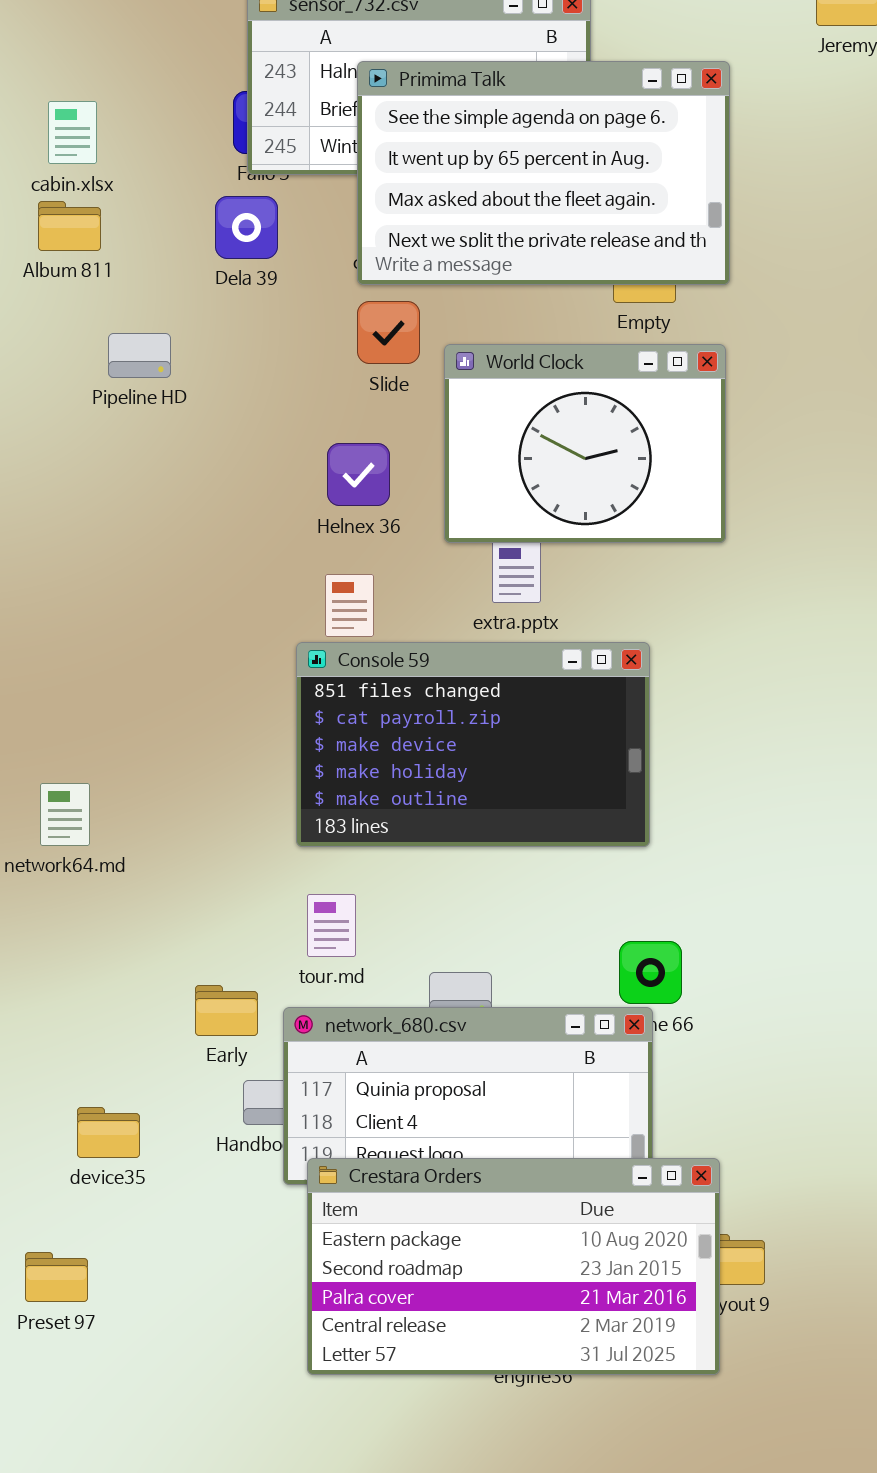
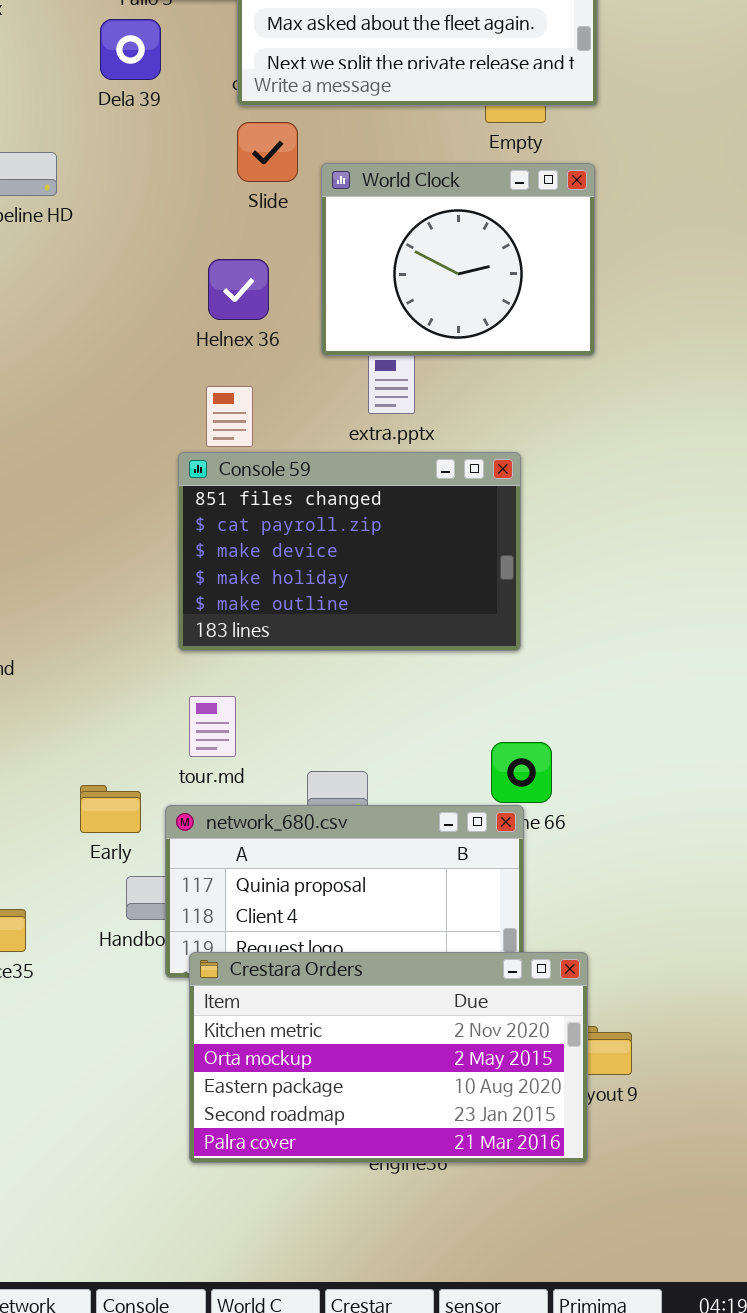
Crestara Orders: [307,1158,720,1375] -> [189,952,588,1163], scrolled up 2 rows

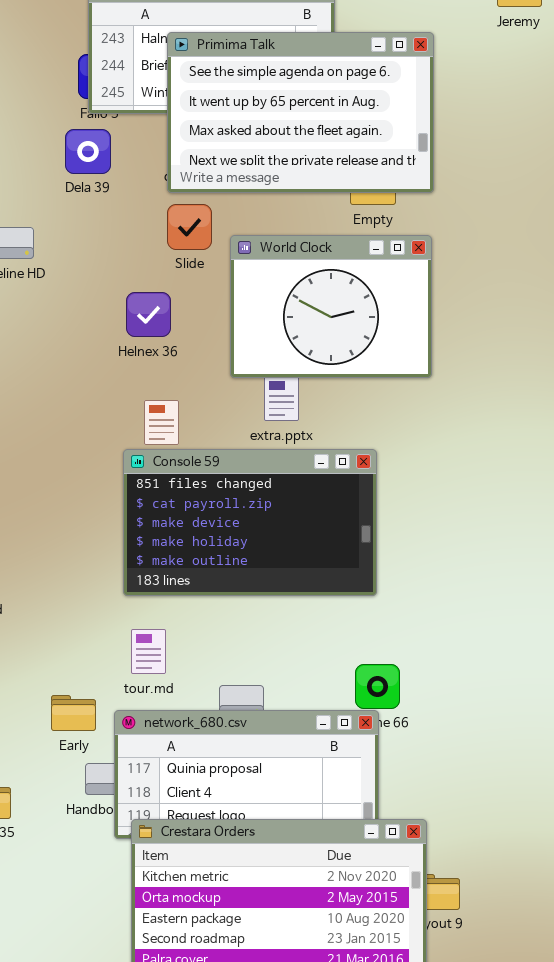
Helnex 36: [208,259,269,320] -> [126,292,171,337], moved

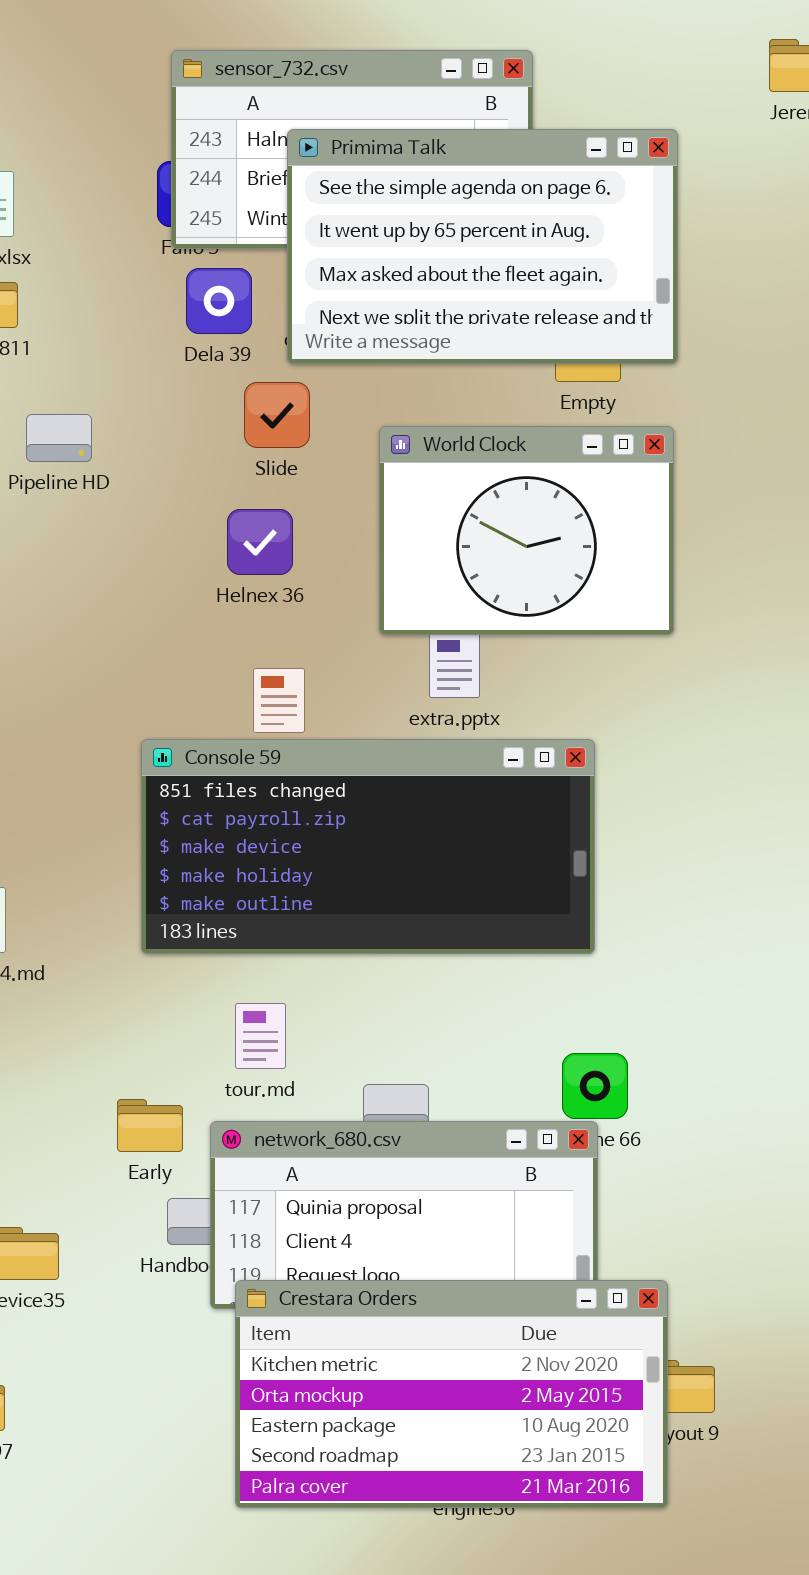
Dela 39: [65,129,111,174] -> [186,268,252,334], moved
Slide: [167,204,212,250] -> [244,382,310,448], moved
Console 59: [123,449,377,596] -> [141,739,595,954], resized

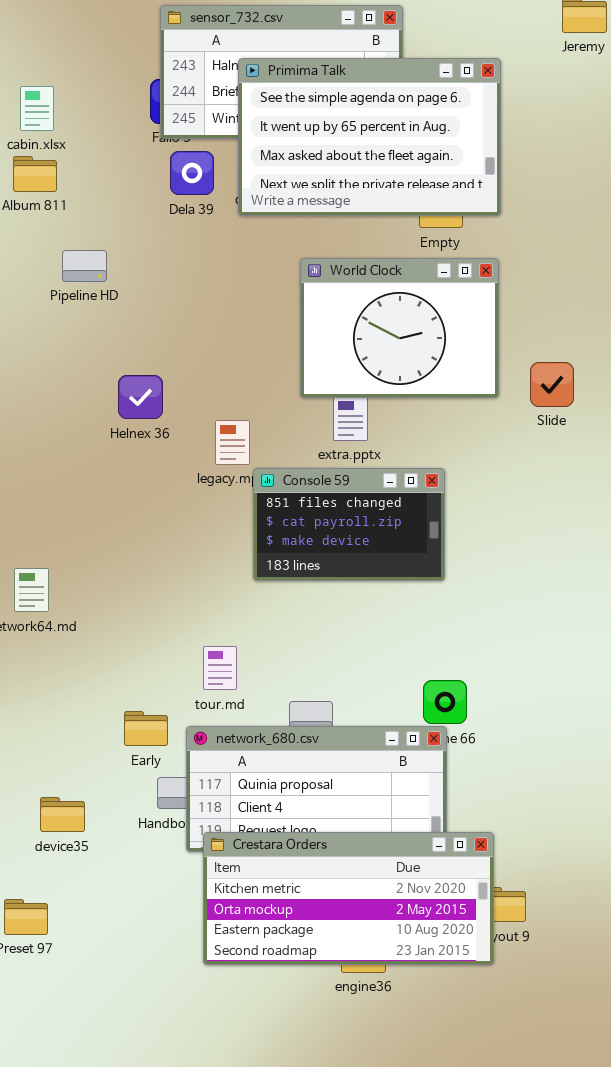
Slide: [244,382,310,448] -> [530,362,574,407], moved
Helnex 36: [227,509,293,575] -> [118,375,163,419], moved
Console 59: [141,739,595,954] -> [253,468,445,581], resized
Crestara Orders: [235,1280,668,1508] -> [203,832,494,965], resized

